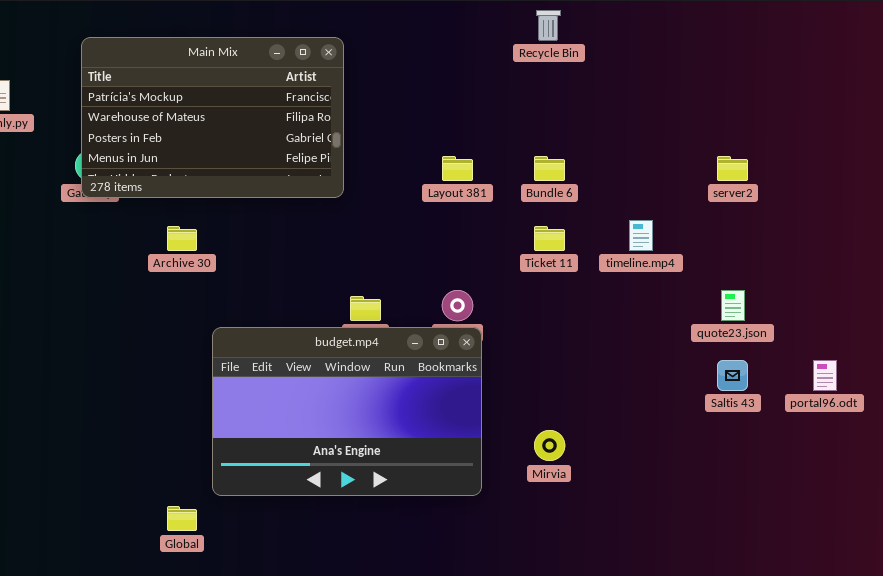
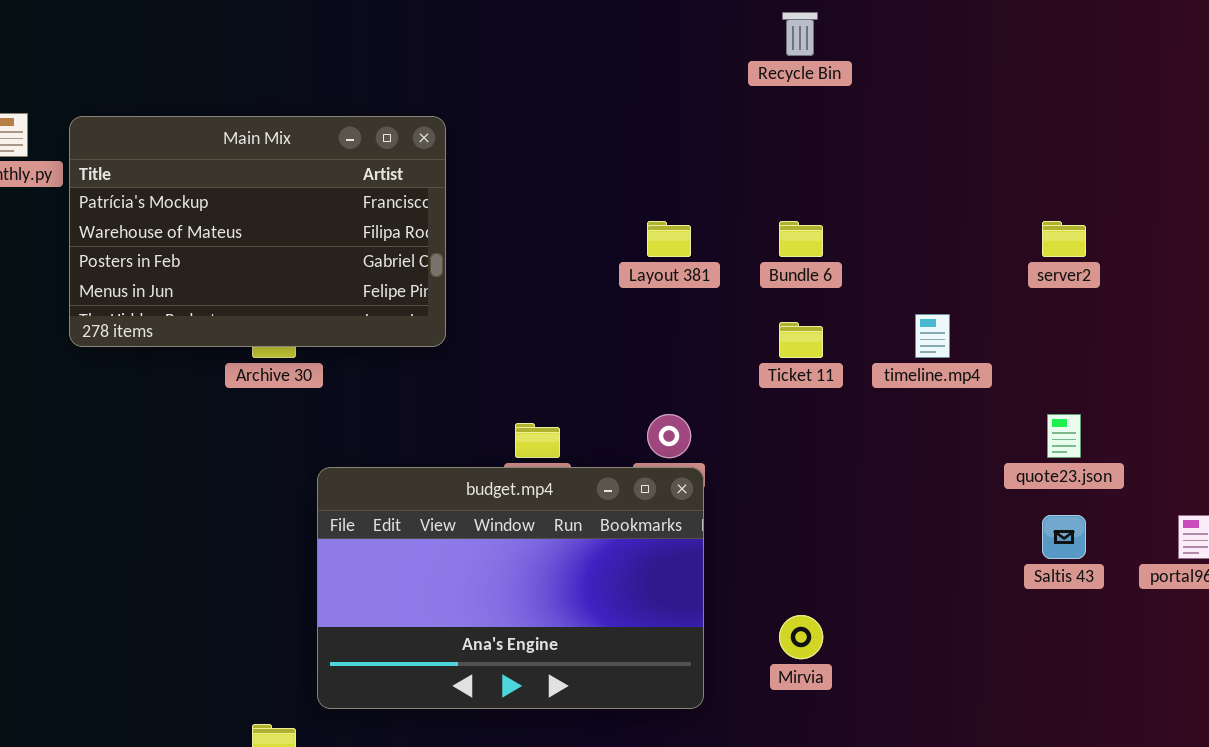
Main Mix: [81,37,344,198] -> [69,116,446,347], moved

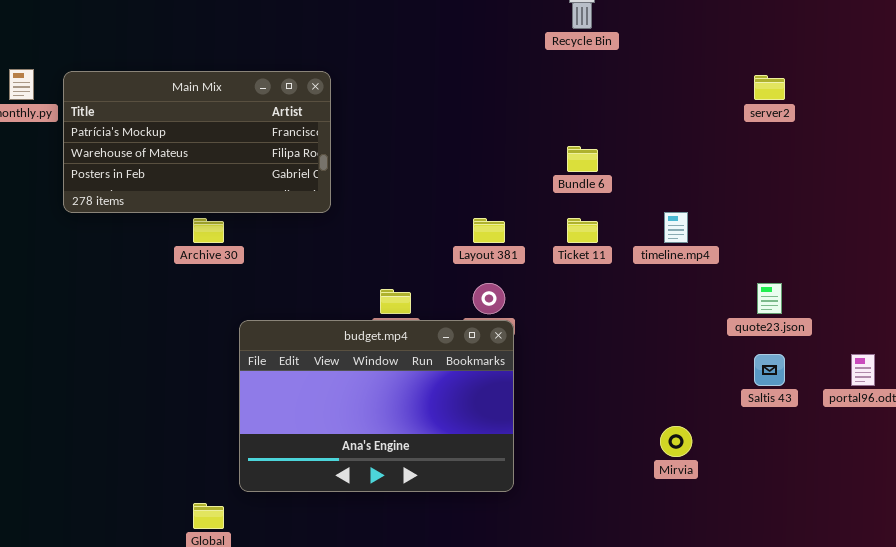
Main Mix: [69,116,446,347] -> [63,71,331,213], resized
Layout 381: [647,221,691,257] -> [473,218,505,243], moved
server2: [1042,221,1086,257] -> [754,75,785,100], moved
Mirvia: [779,615,823,659] -> [660,426,692,457], moved

